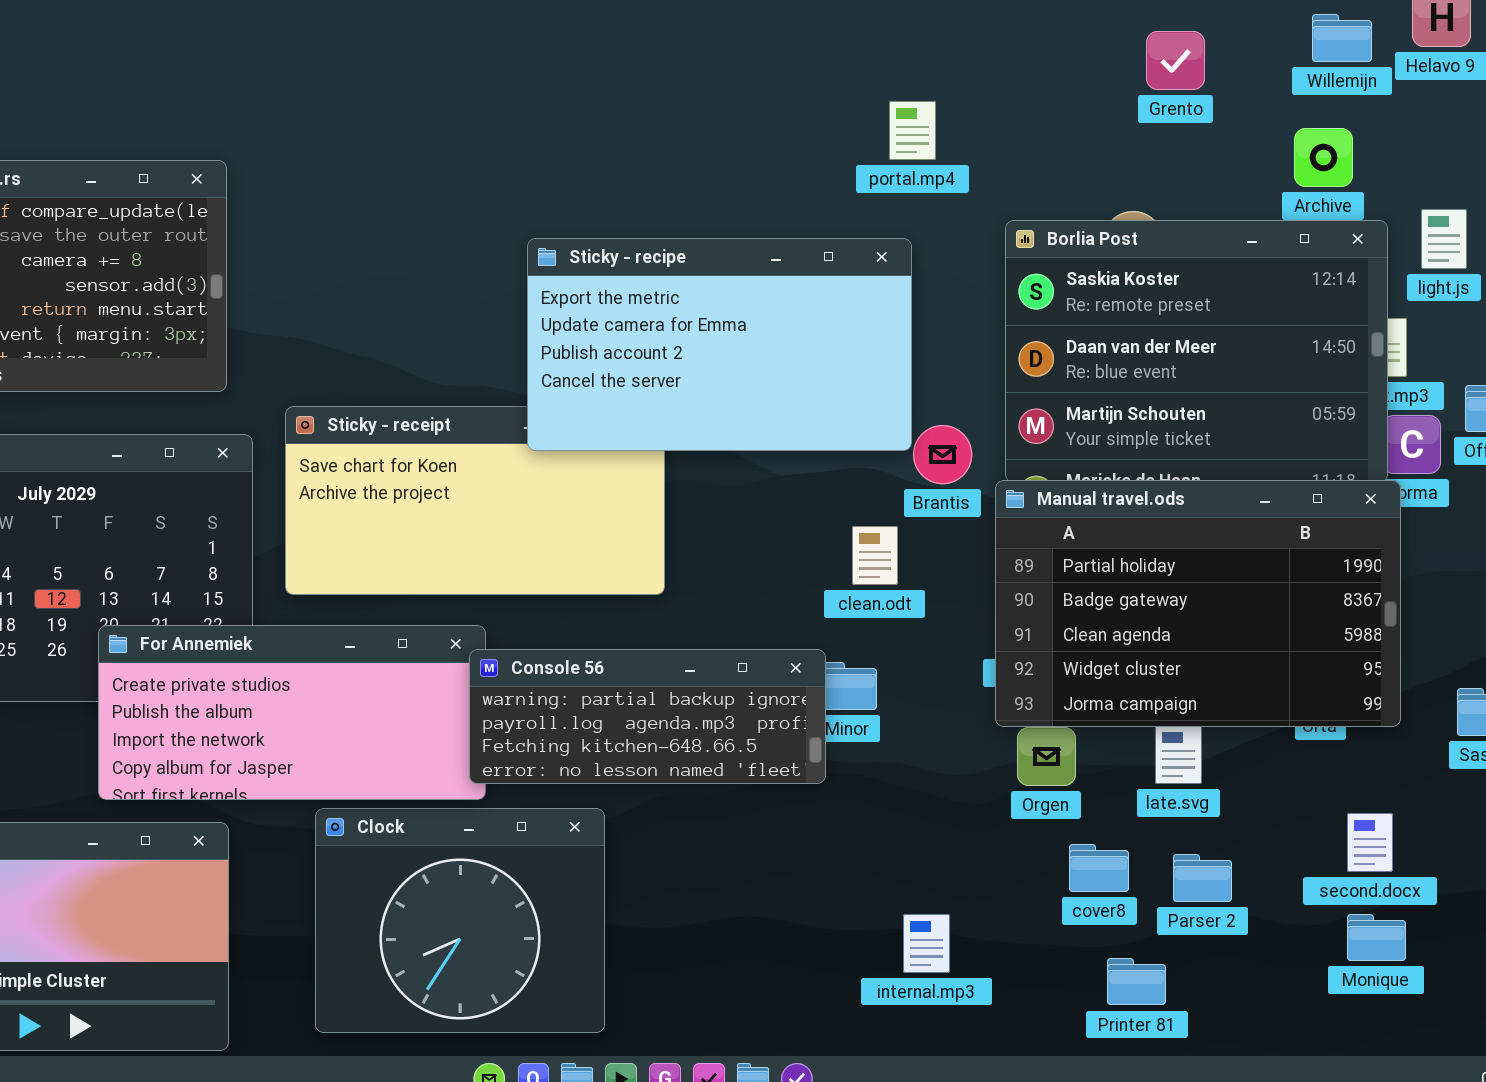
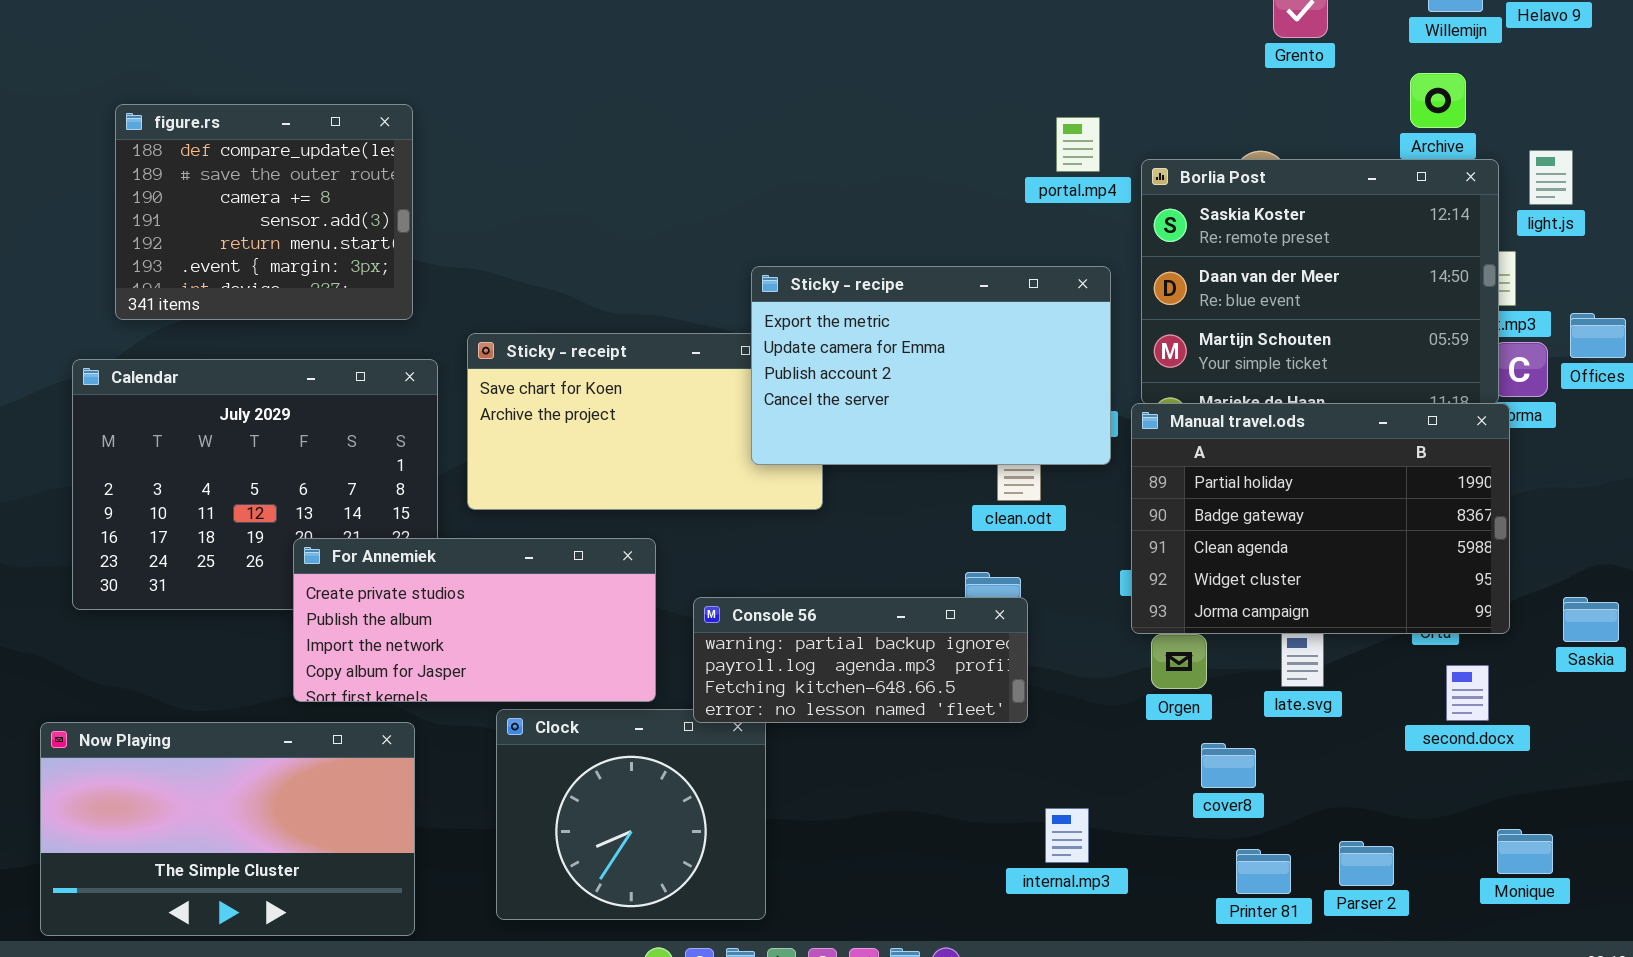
portal.mp4: [889,101,936,160] -> [1056,117,1100,172], moved
Sticky - recipe: [527,238,912,451] -> [751,266,1111,465], moved
Console 56: [469,649,826,784] -> [693,597,1028,723], moved
second.docx: [1347,813,1393,872] -> [1446,665,1489,721], moved
Parser 2: [1173,854,1232,902] -> [1339,841,1394,886], moved
Monique: [1347,914,1406,961] -> [1497,829,1553,874], moved

